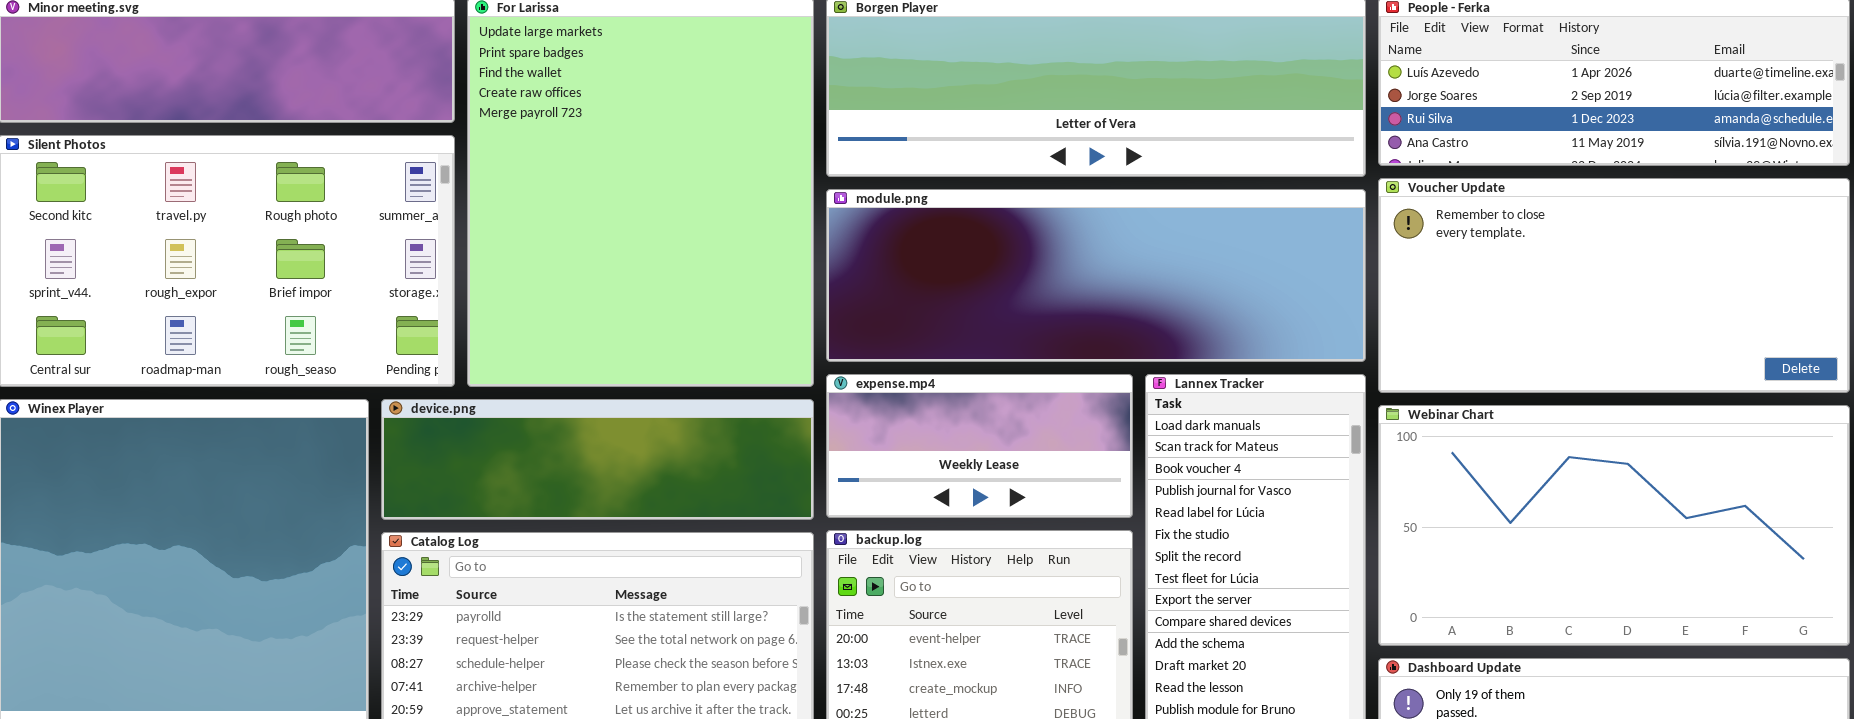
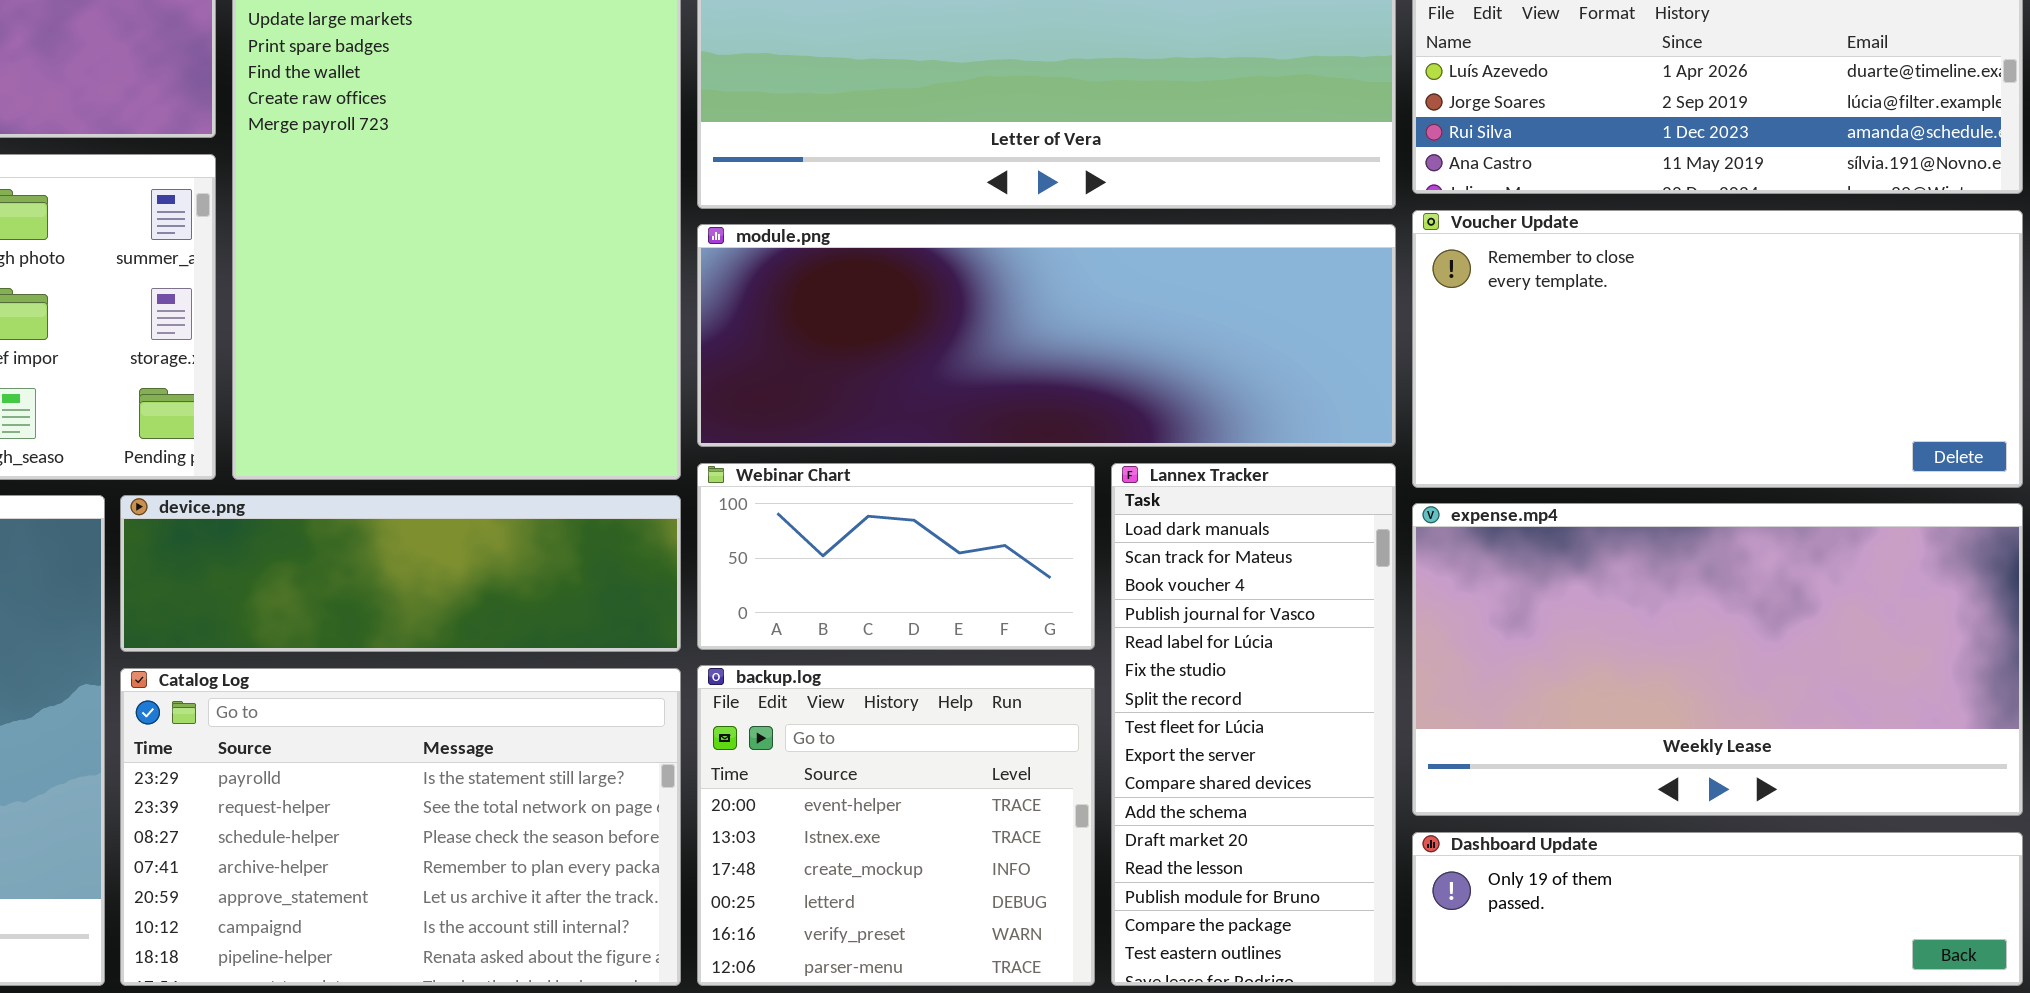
expense.mp4: [826,374,1133,518] -> [1412,503,2023,816], moved, resized
Webinar Chart: [1378,405,1850,646] -> [697,463,1095,650], moved, resized

